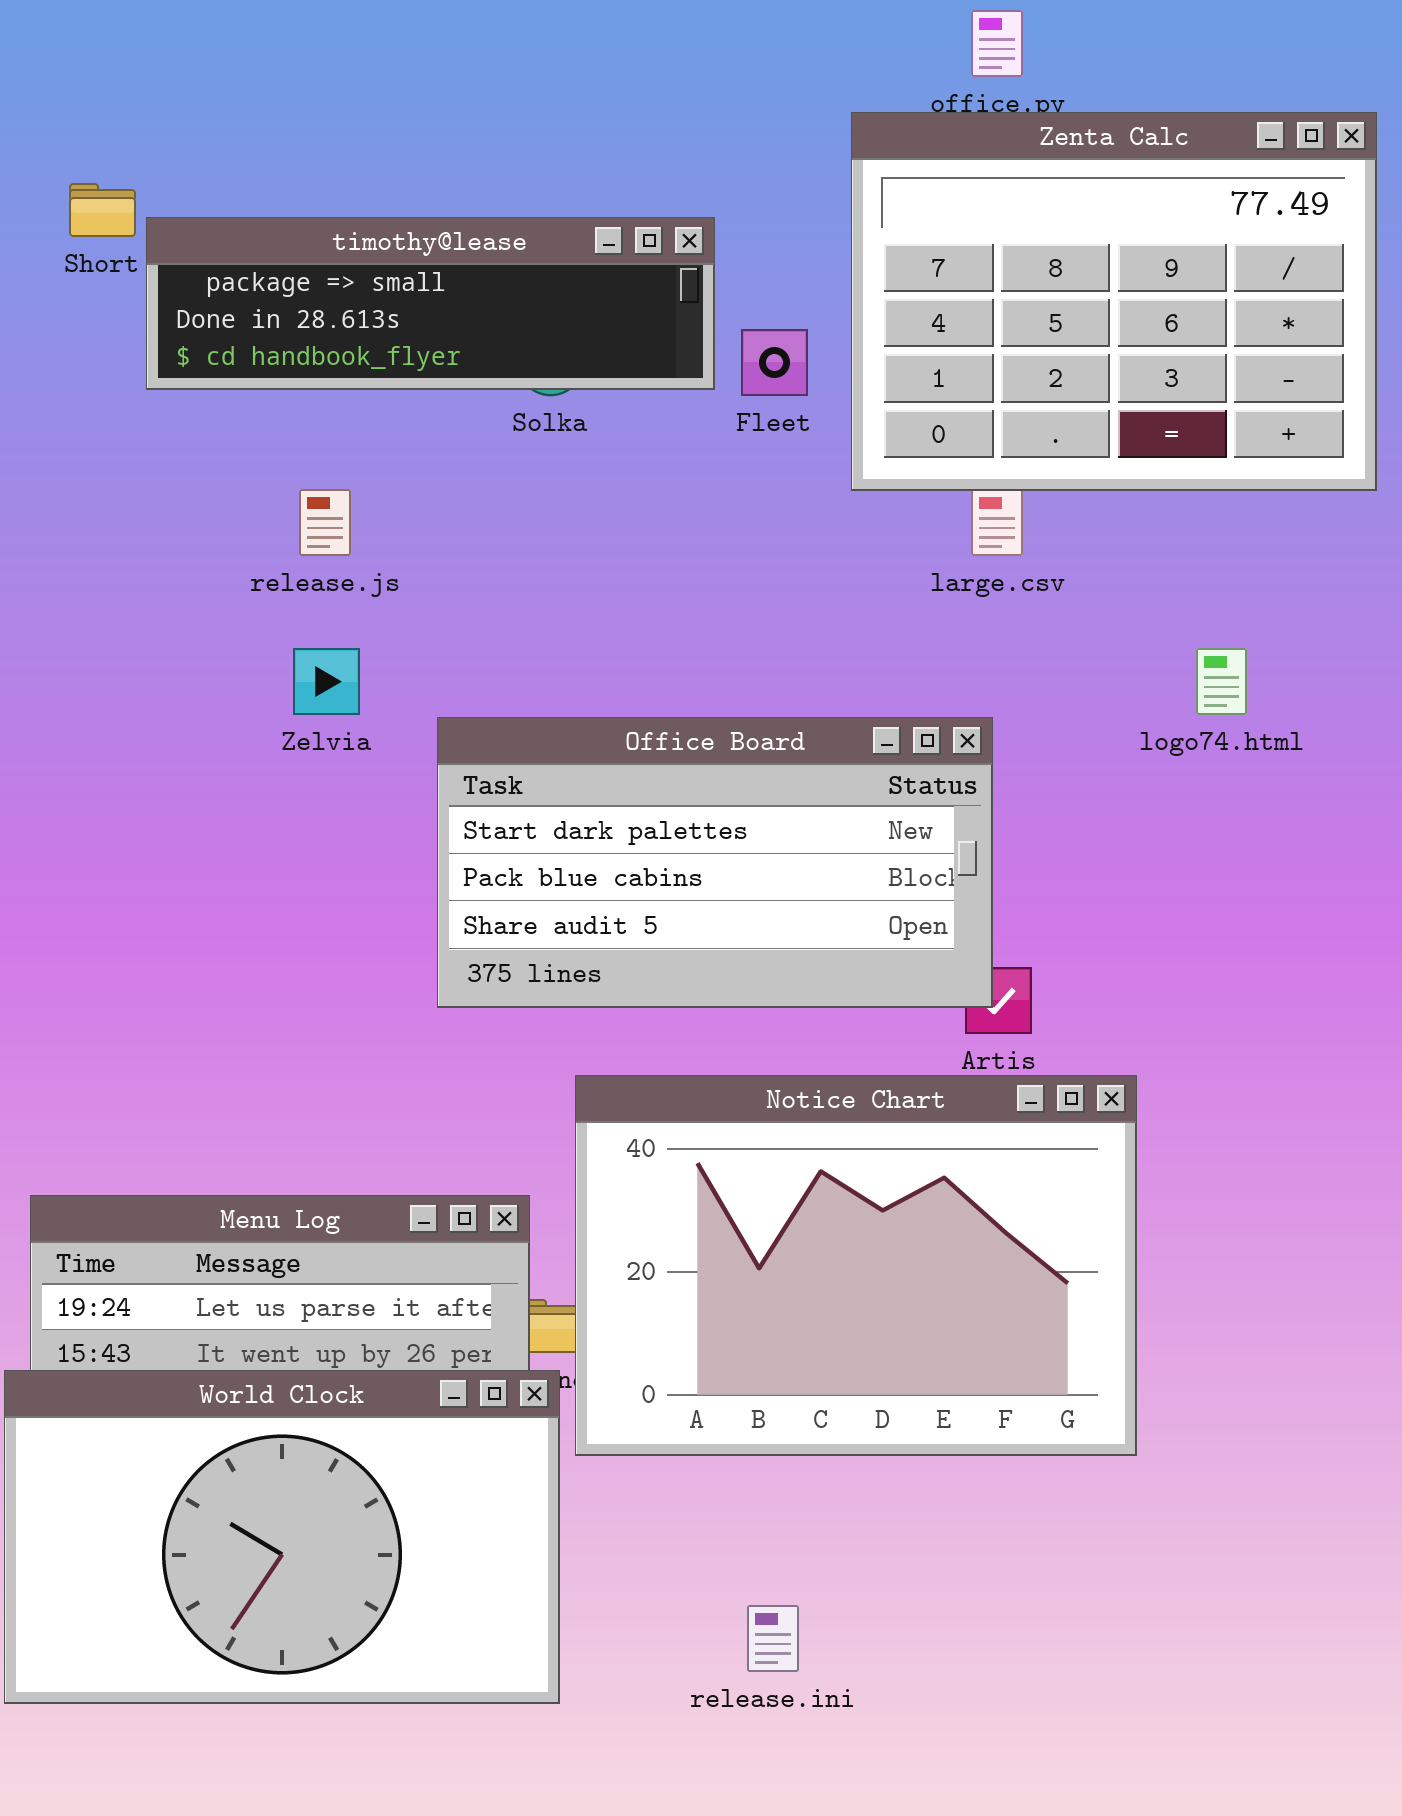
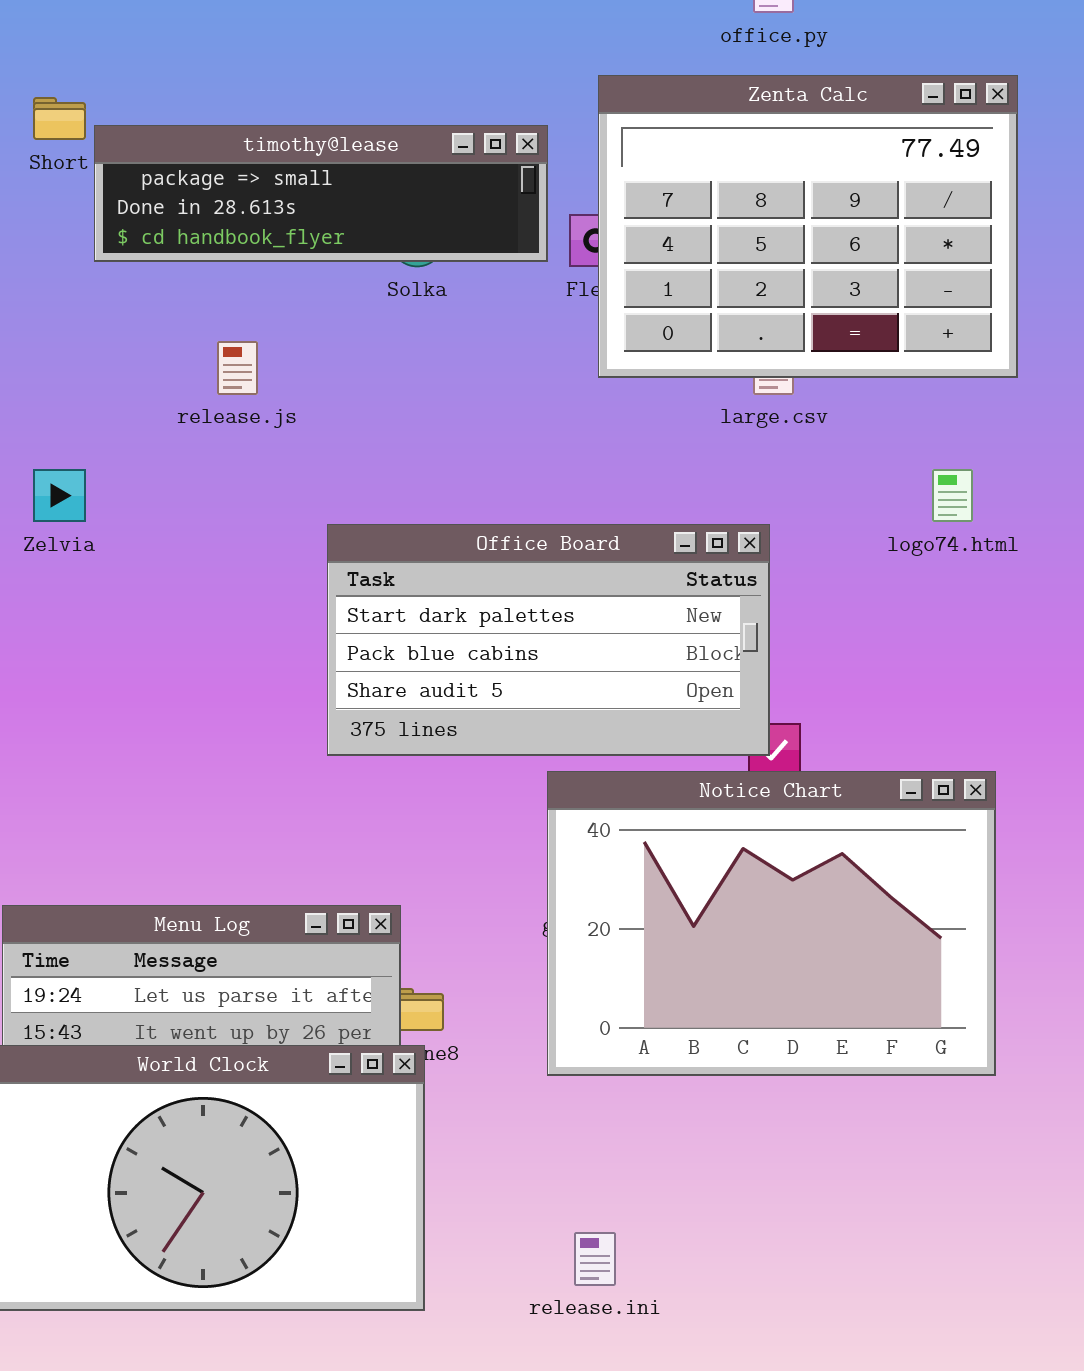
Zenta Calc: [851,112,1377,491] -> [598,75,1018,378], moved
Zelvia: [293,648,360,715] -> [33,469,86,522], moved
Notice Chart: [575,1075,1137,1456] -> [547,771,996,1076], moved

